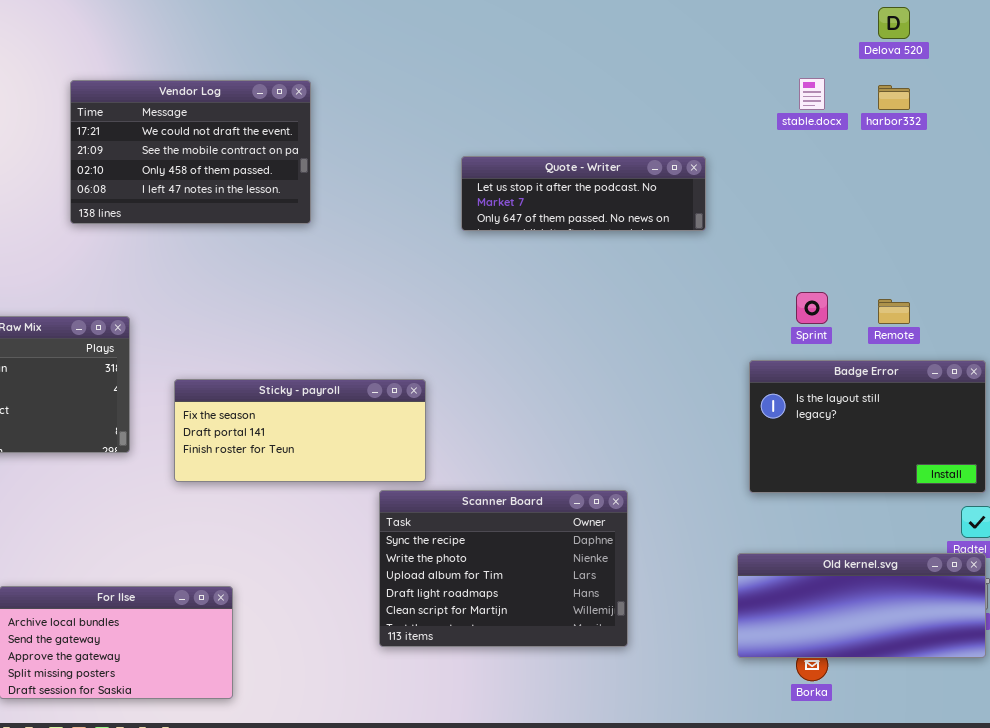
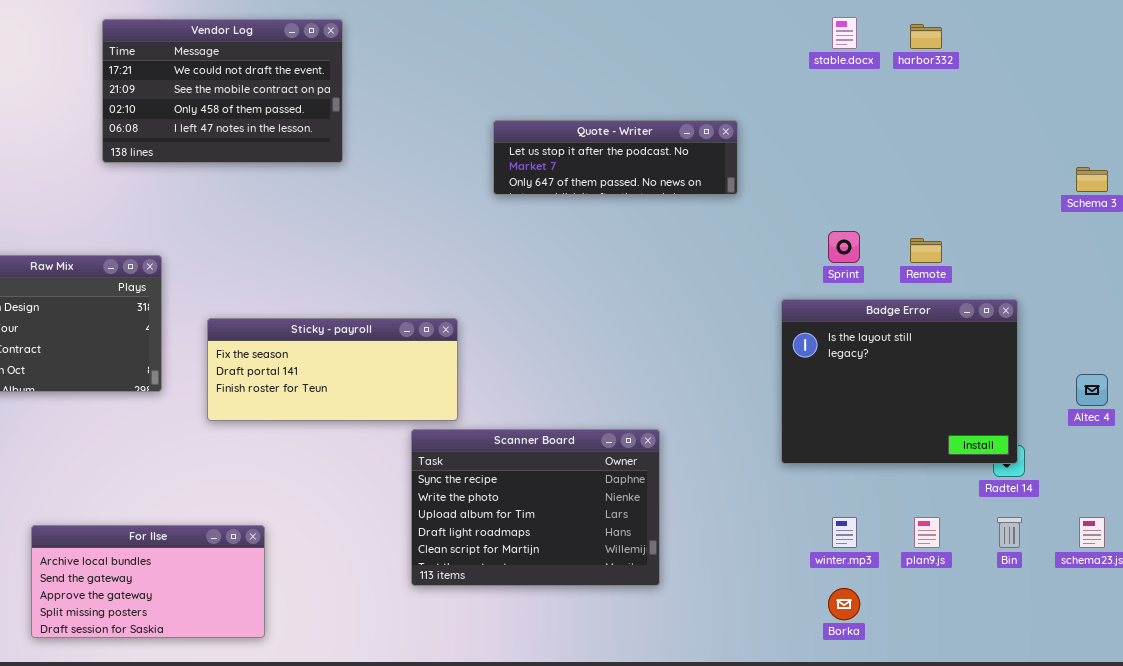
Quote - Writer: [461,156,706,231] -> [493,120,738,195], moved
Badge Error: [749,360,986,493] -> [781,299,1018,464], resized
Old kernel.svg: [737,553,986,658] -> none, closed

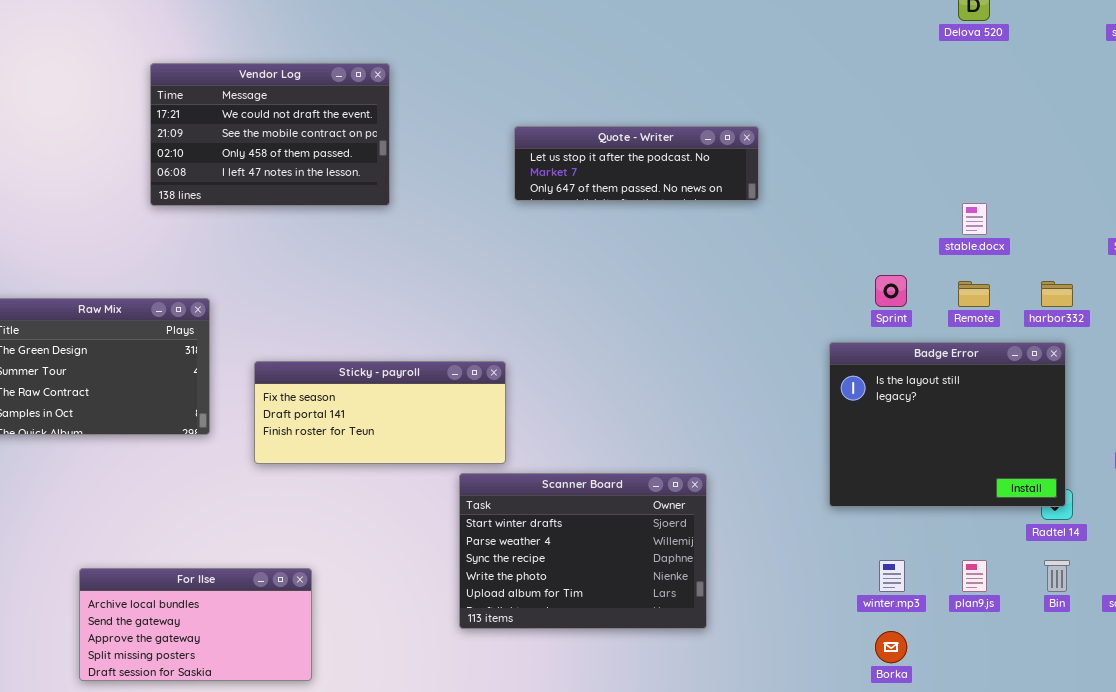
stable.docx: [832,17,857,49] -> [962,203,987,235], moved
harbor332: [910,24,942,49] -> [1041,281,1073,307], moved
Quote - Writer: [493,120,738,195] -> [514,126,759,201], moved
Scanner Board: [411,429,660,586] -> [459,473,707,629], scrolled up 2 rows

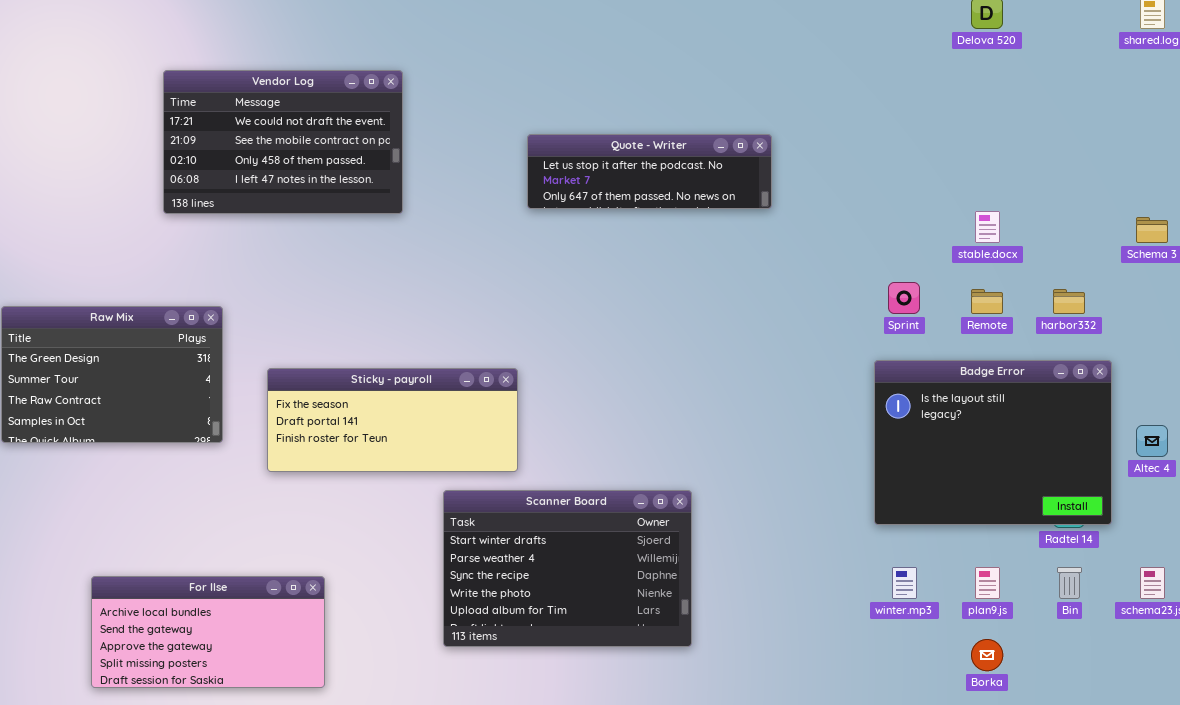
Badge Error: [829,342,1066,507] -> [874,360,1112,525], moved
Scanner Board: [459,473,707,629] -> [443,490,692,647], moved
Borka: [875,631,907,663] -> [971,639,1003,671], moved

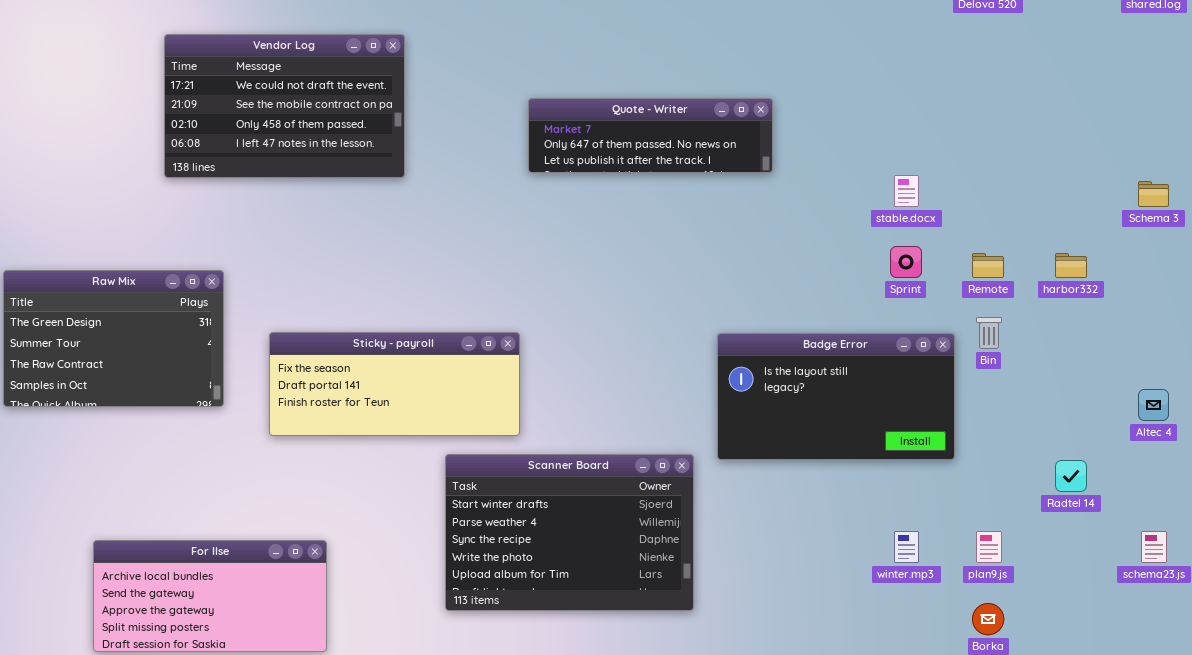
Quote - Writer: [527,134,772,209] -> [528,98,773,173], scrolled down 1 row
stable.docx: [975,211,1000,243] -> [894,175,919,207], moved
Badge Error: [874,360,1112,525] -> [717,333,955,460], moved, resized
Bin: [1057,567,1082,599] -> [976,317,1002,349], moved

